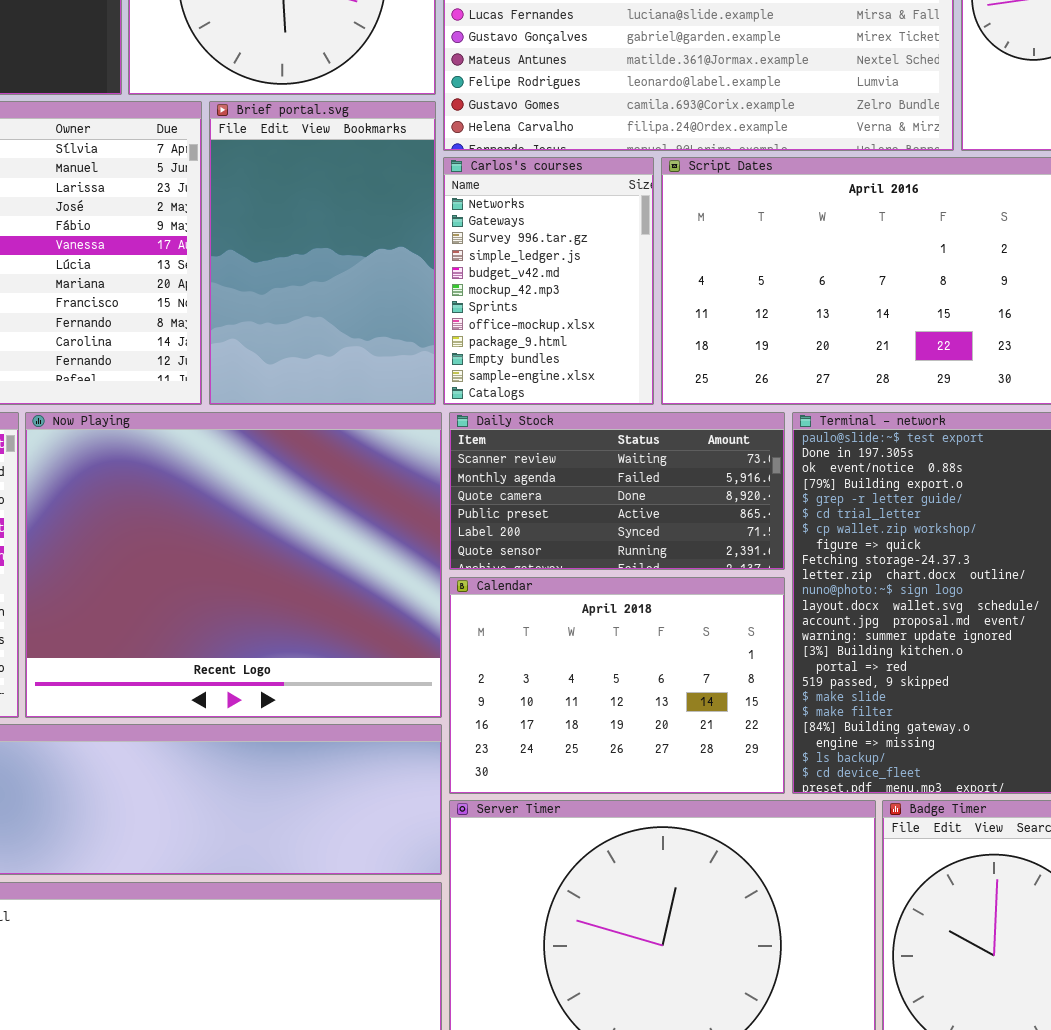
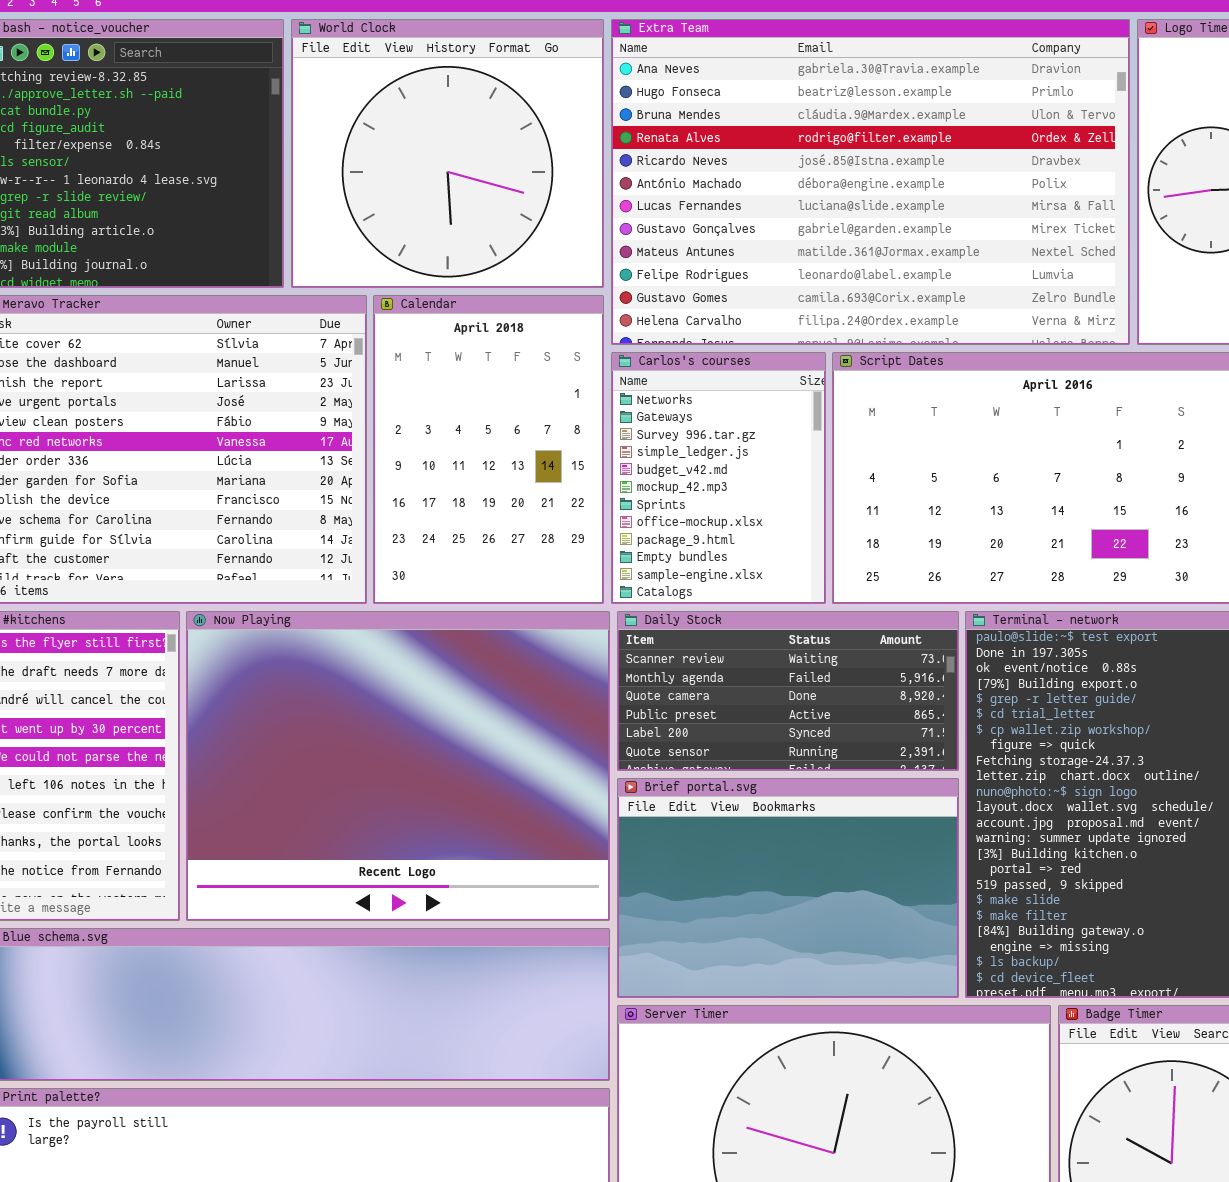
Brief portal.svg: [209,101,436,405] -> [617,778,959,998], moved, resized
Calendar: [449,577,785,794] -> [373,295,604,604], moved, resized

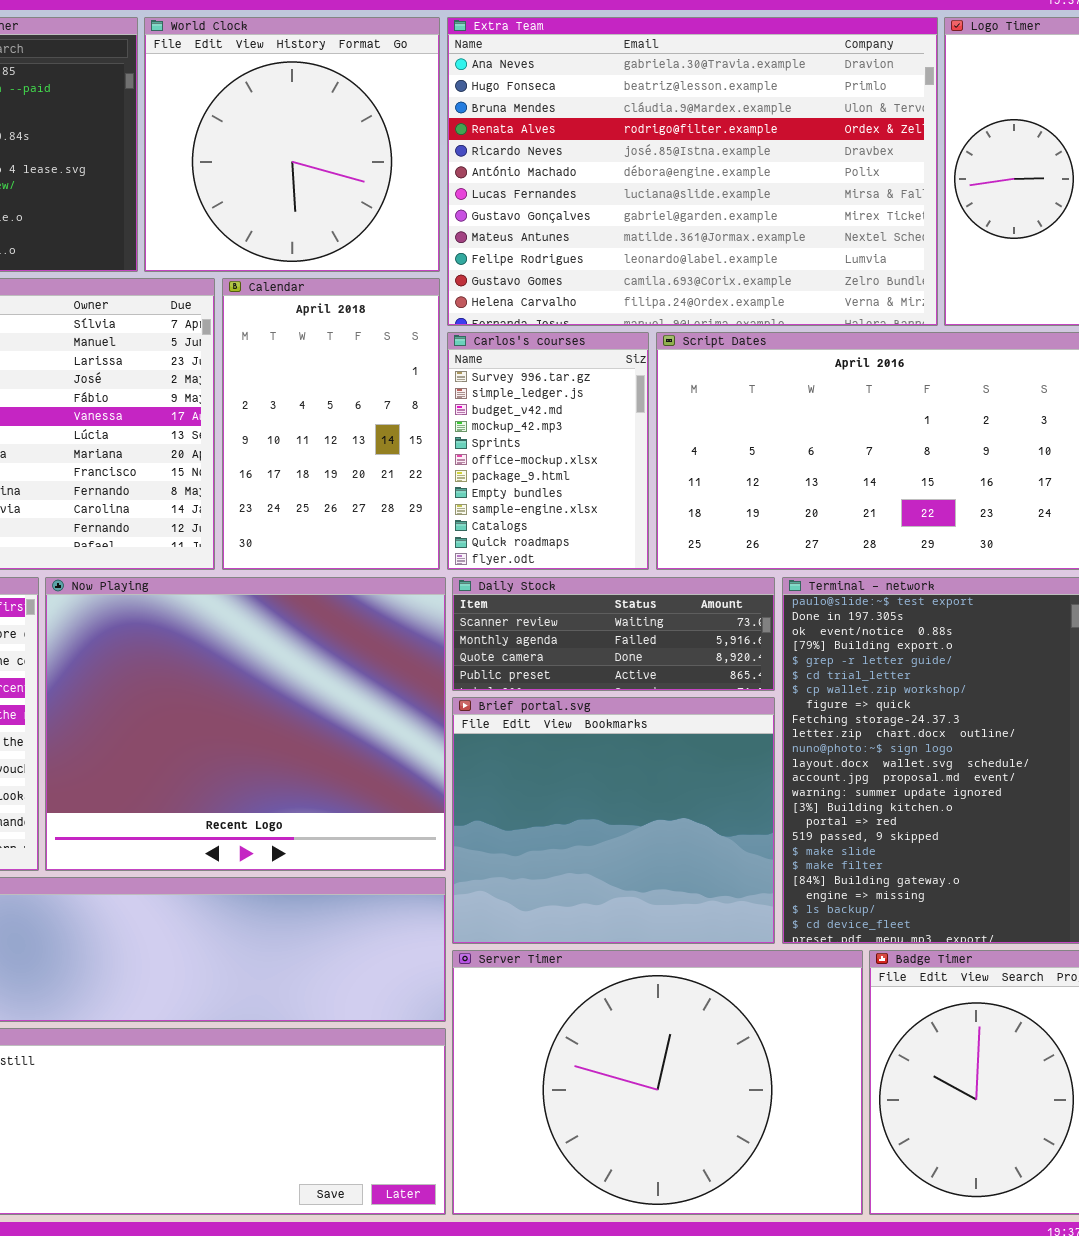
Carlos's courses: [611,352,826,604] -> [447,332,649,570], scrolled down 2 rows
Daily Stock: [617,611,959,771] -> [452,577,775,691], resized
Brief portal.svg: [617,778,959,998] -> [452,697,775,944], resized

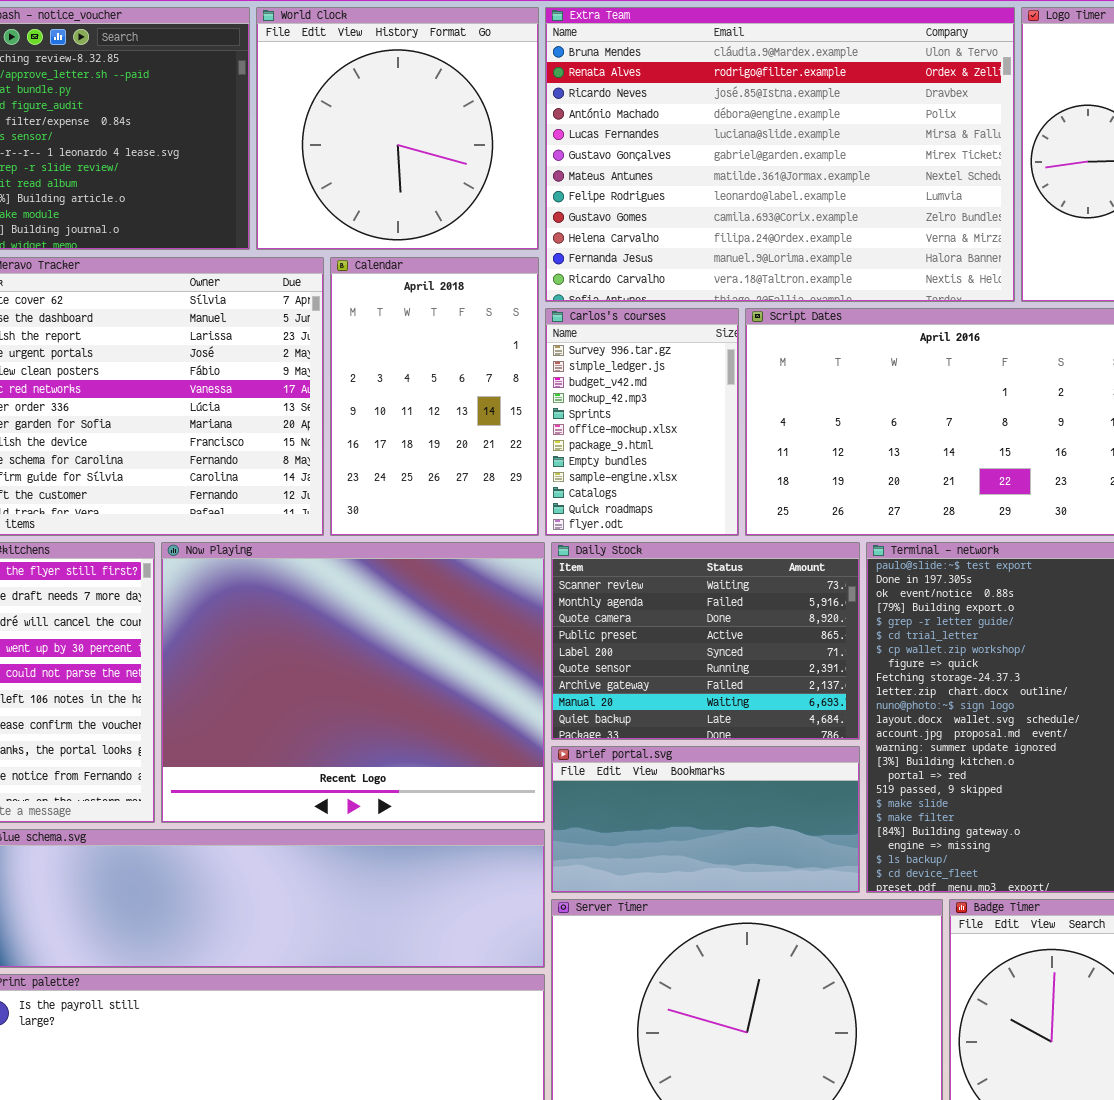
Extra Team: [447,17,938,326] -> [545,7,1015,302], scrolled down 2 rows
Daily Stock: [452,577,775,691] -> [551,542,860,740], resized
Brief portal.svg: [452,697,775,944] -> [551,746,860,893], resized

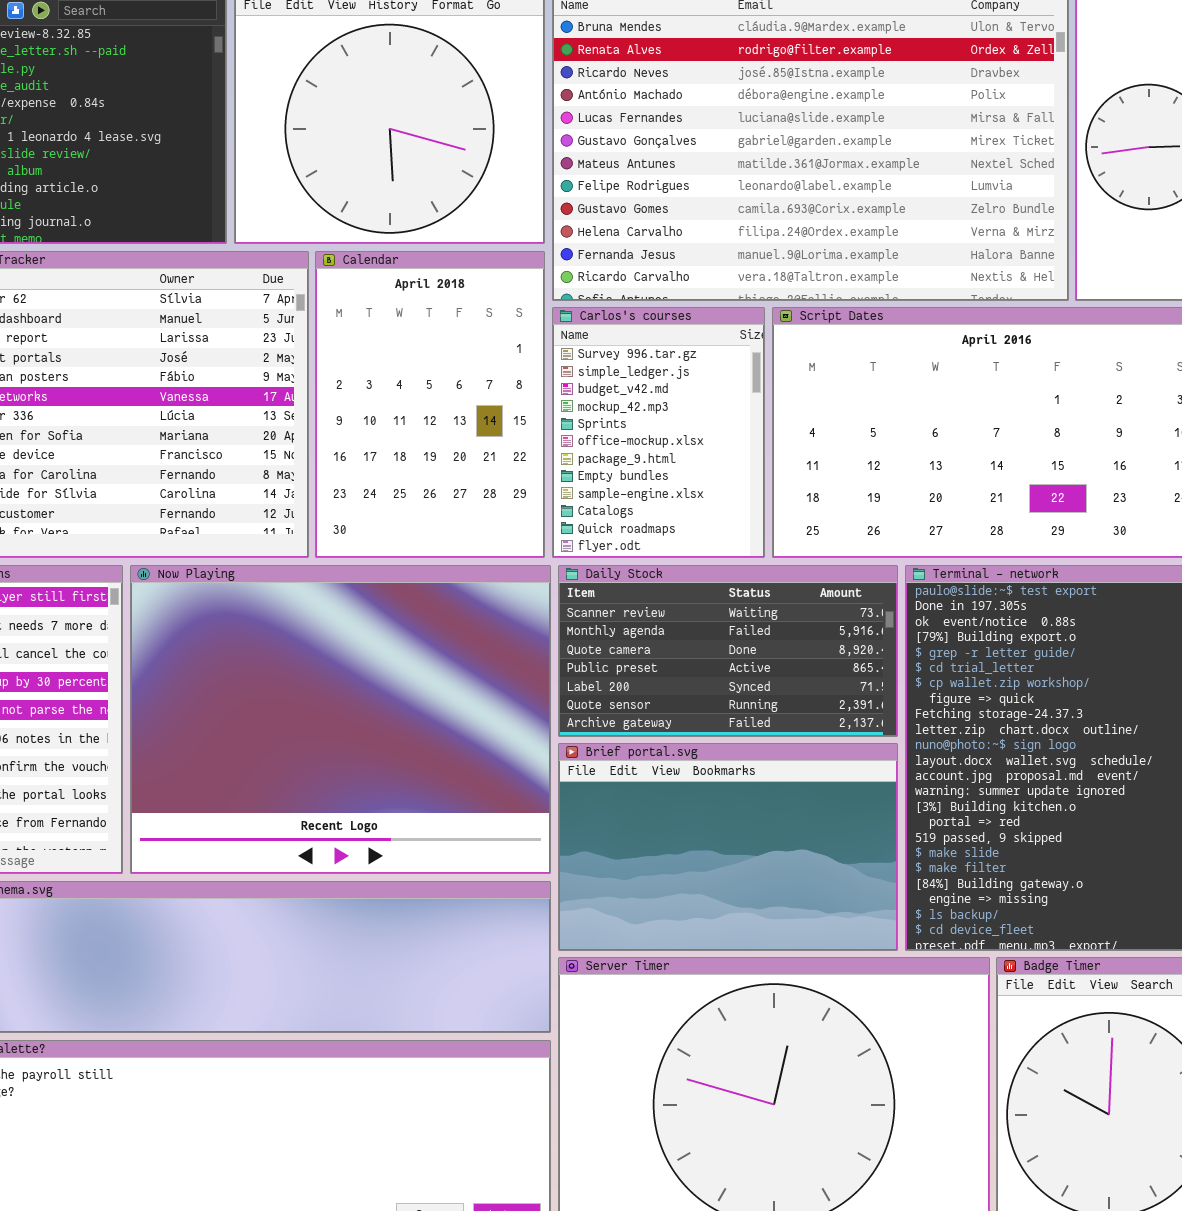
Daily Stock: [551,542,860,740] -> [558,565,898,737], resized
Brief portal.svg: [551,746,860,893] -> [558,743,898,951], resized

